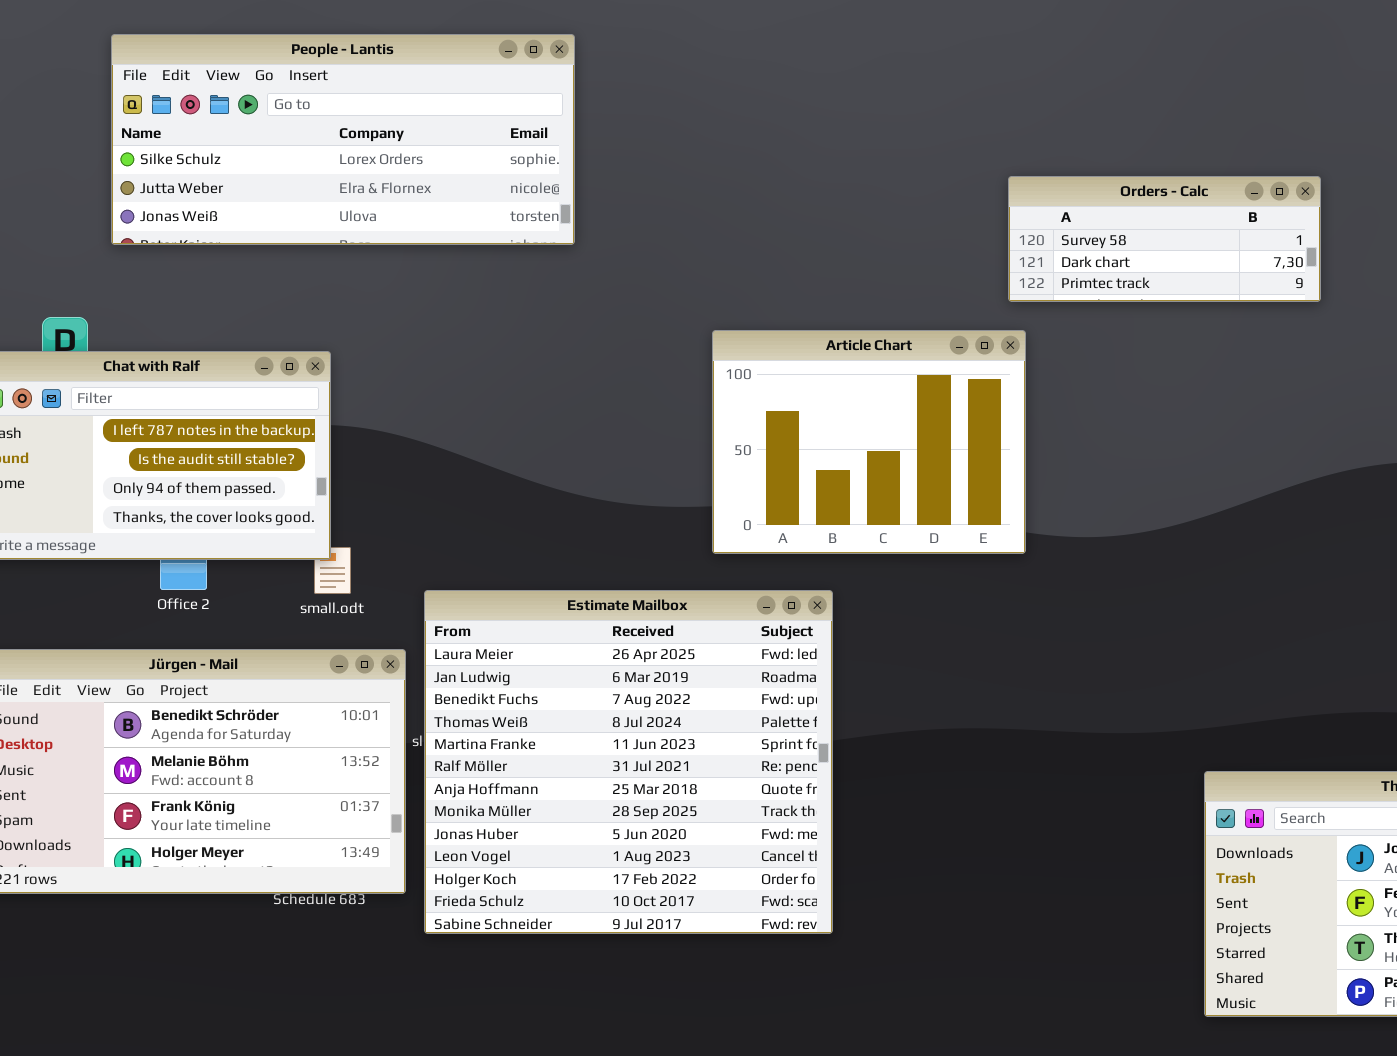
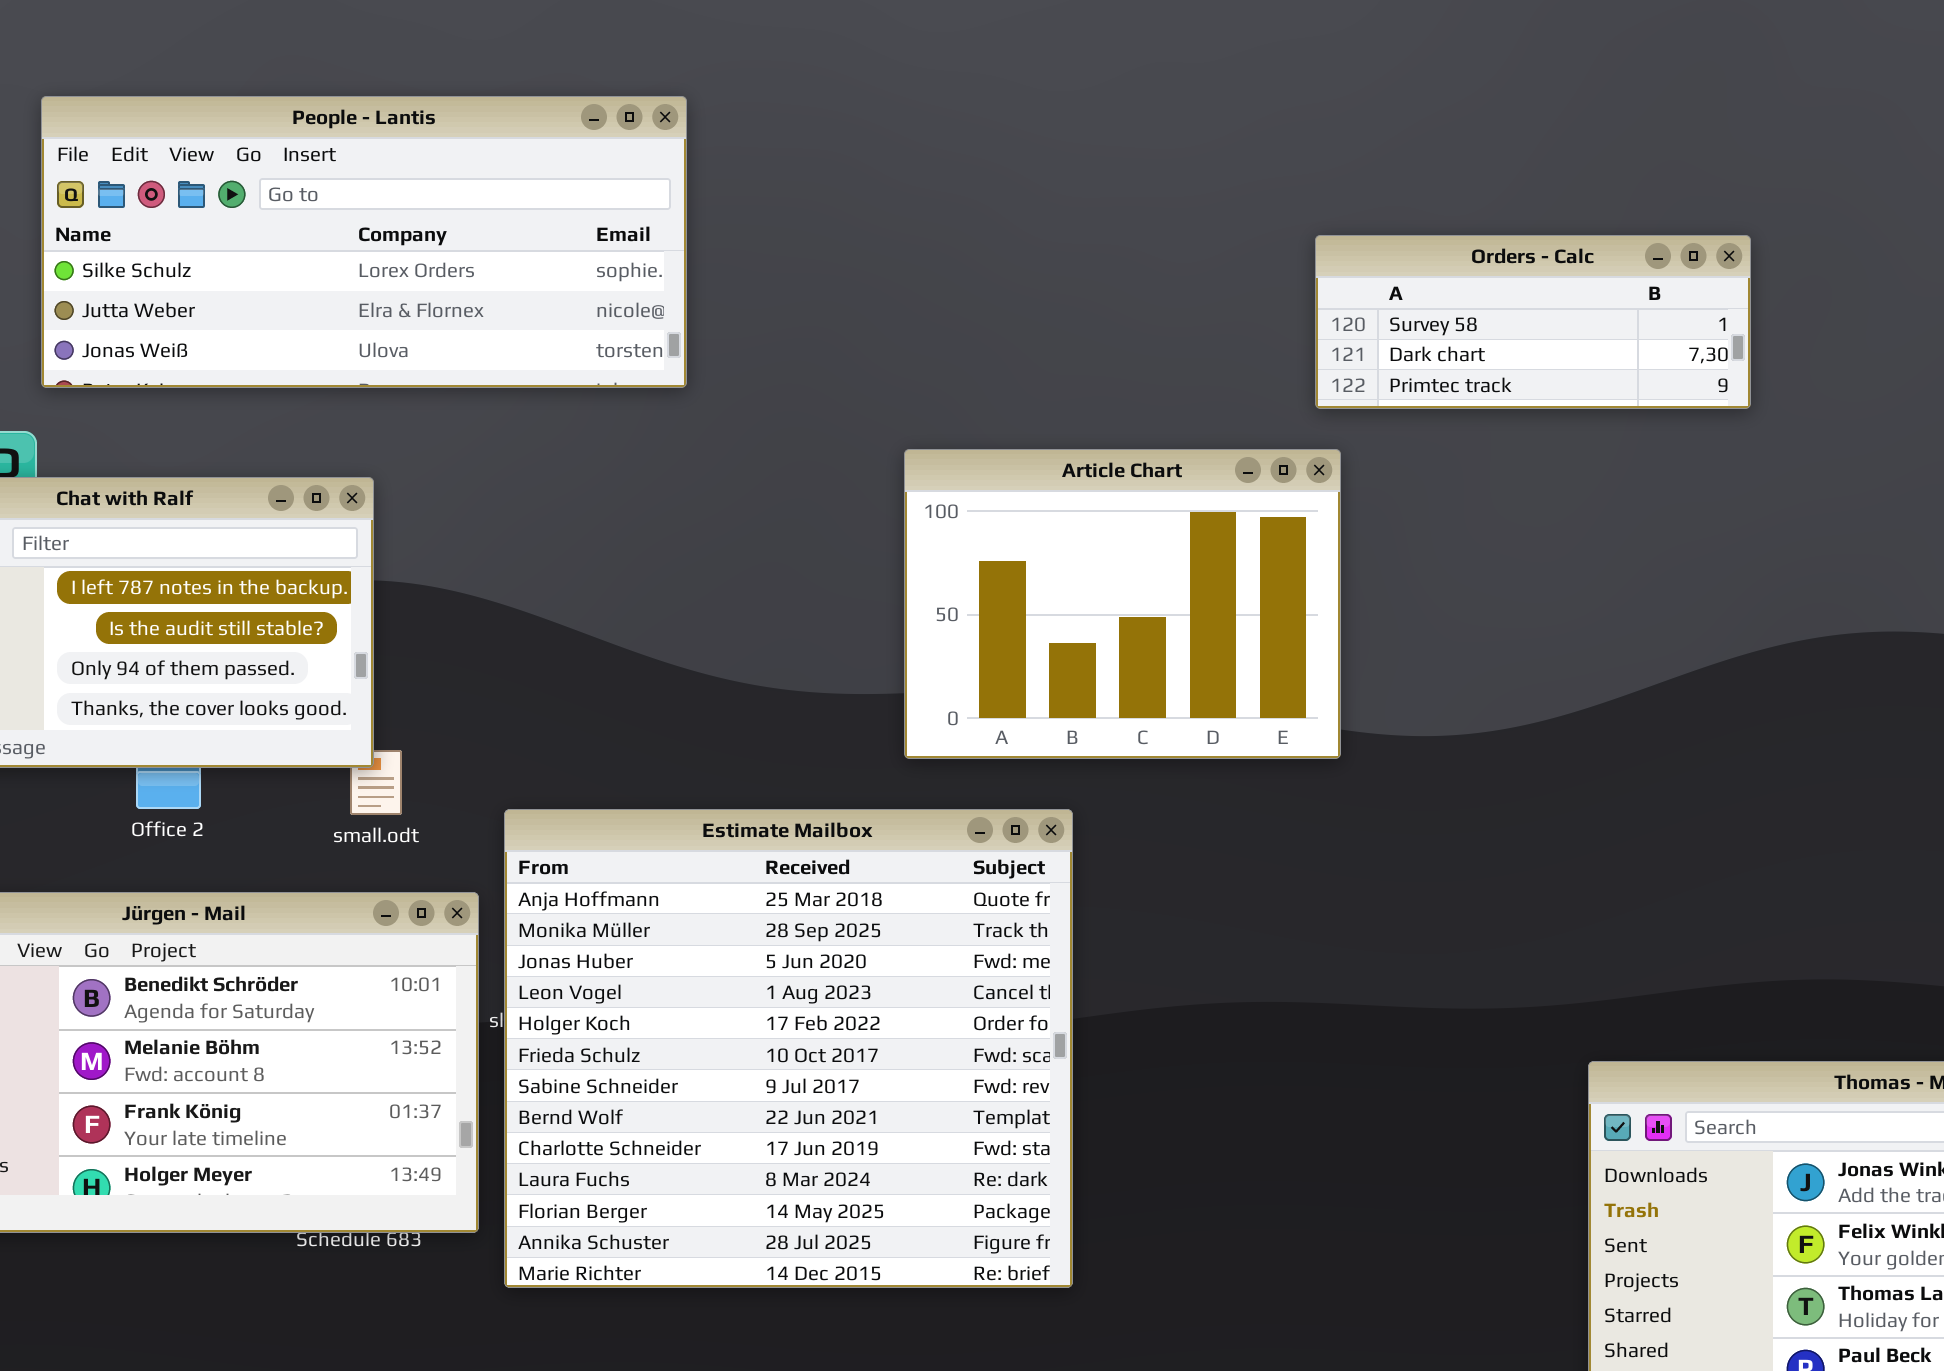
People - Lantis: [111,34,575,245] -> [41,96,687,388], moved
Estimate Mailbox: [424,590,833,934] -> [504,809,1073,1288], scrolled down 6 rows

